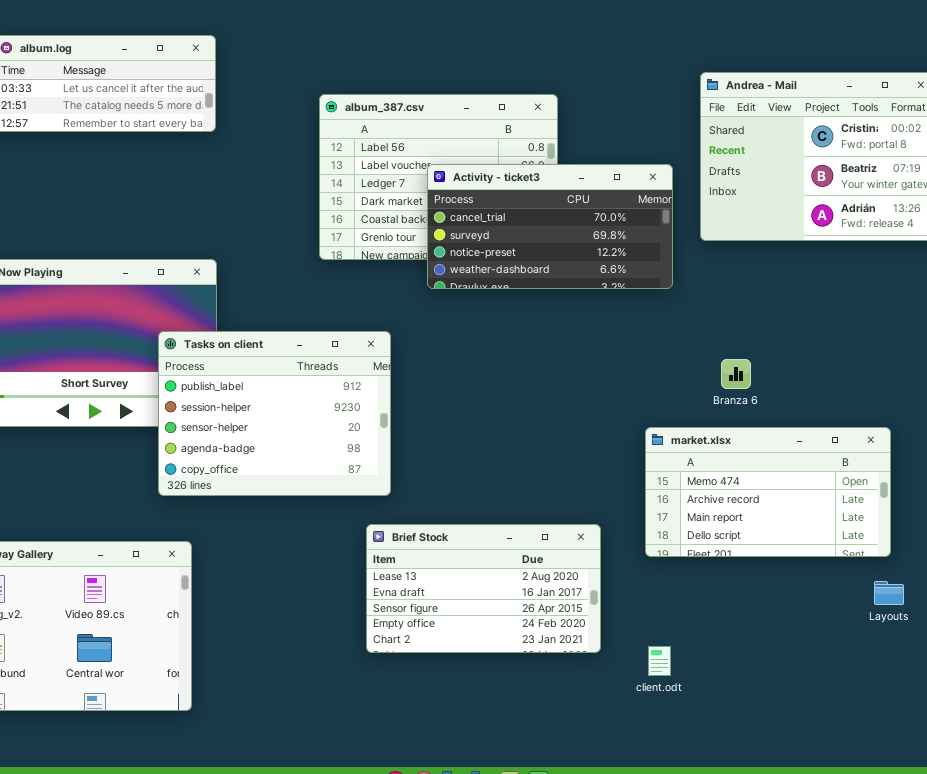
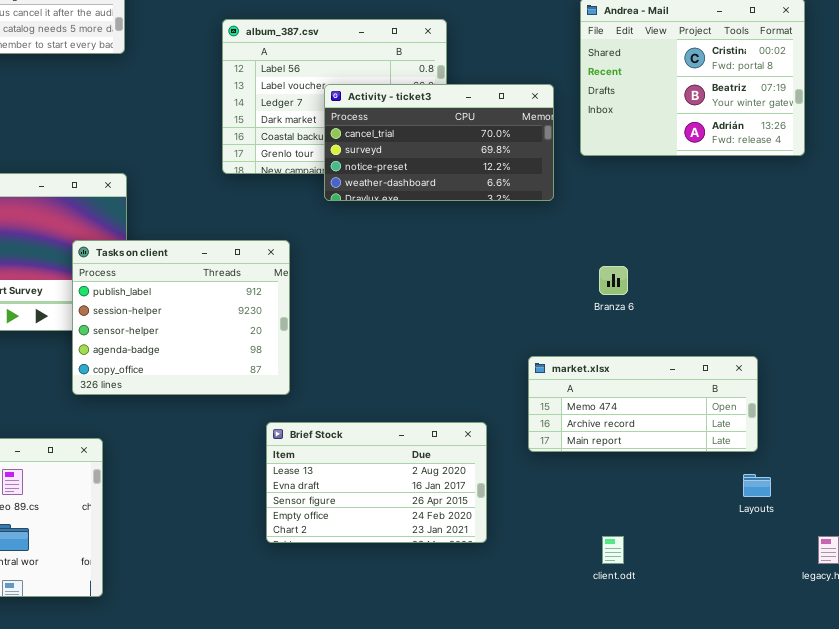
market.xlsx: [645,427,891,557] -> [528,356,758,452], resized
client.odt: [648,646,671,676] -> [602,536,624,564], moved

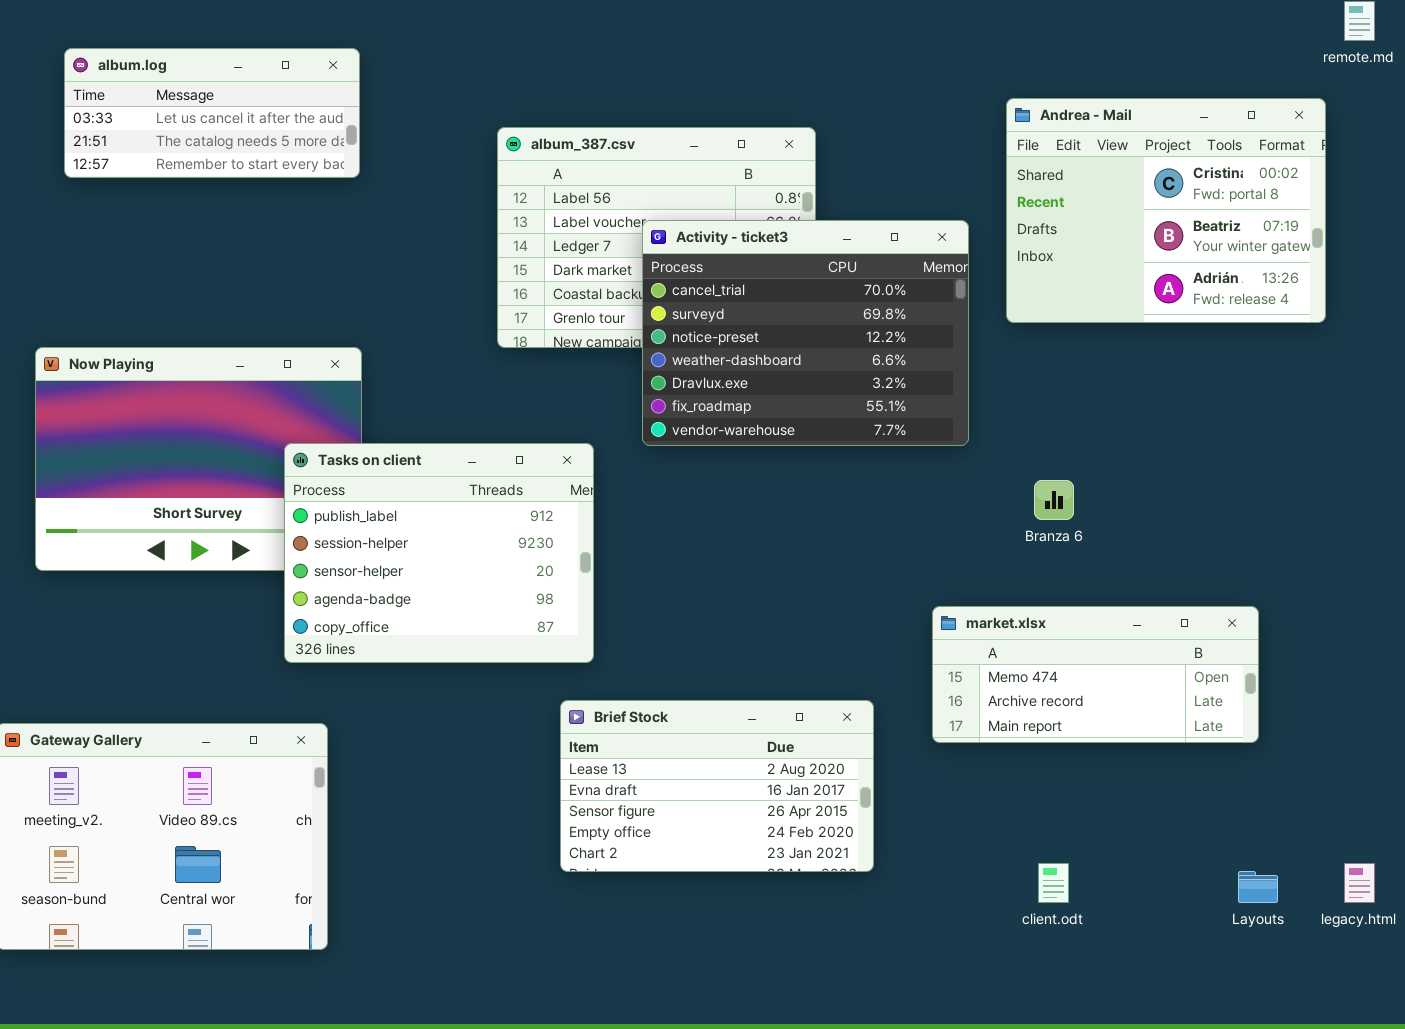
Activity - ticket3: [324,84,554,201] -> [642,220,969,446], resized
Layouts: [743,474,771,497] -> [1238,871,1278,903], moved

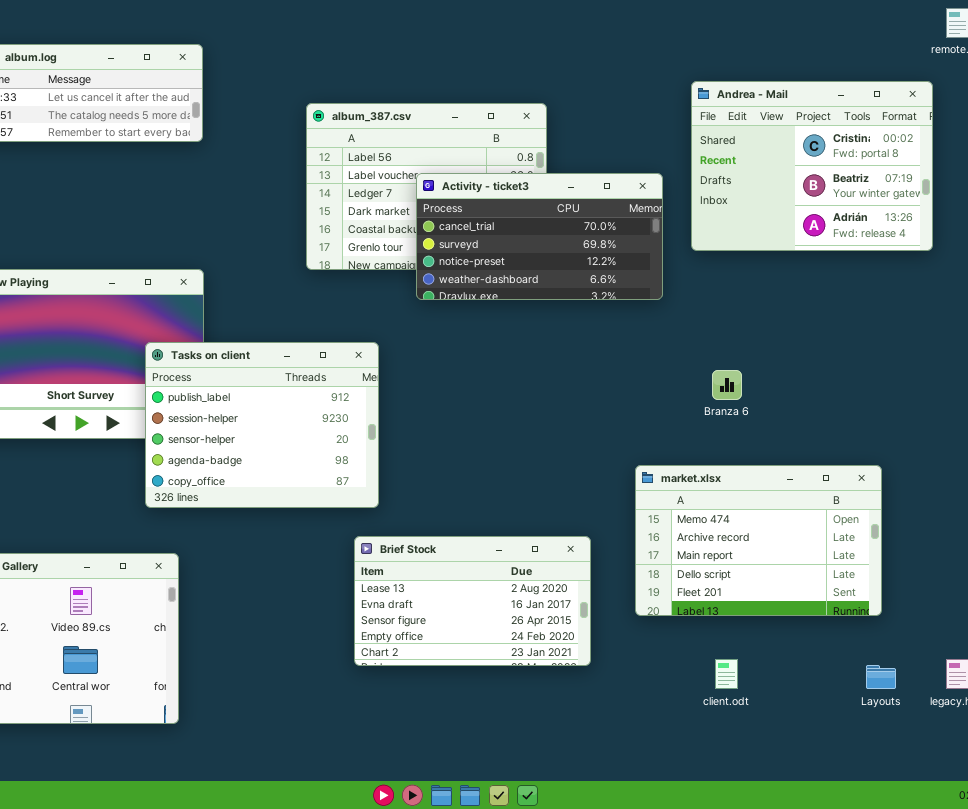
Activity - ticket3: [642,220,969,446] -> [416,173,663,300], resized
market.xlsx: [932,606,1259,743] -> [635,465,882,616], resized

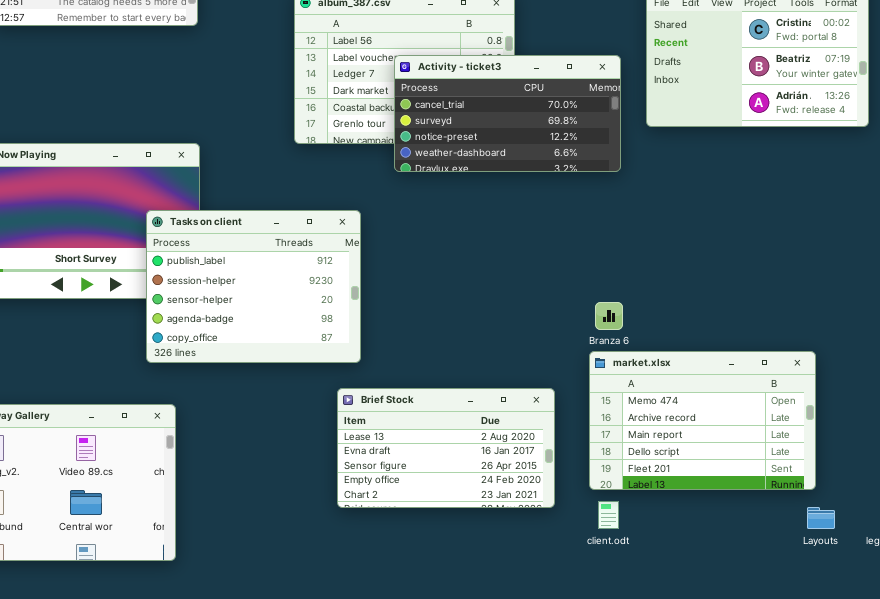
Branza 6: [712,370,742,400] -> [595,302,623,330], moved
market.xlsx: [635,465,882,616] -> [589,351,816,490], moved
client.odt: [715,659,738,689] -> [598,501,619,529], moved

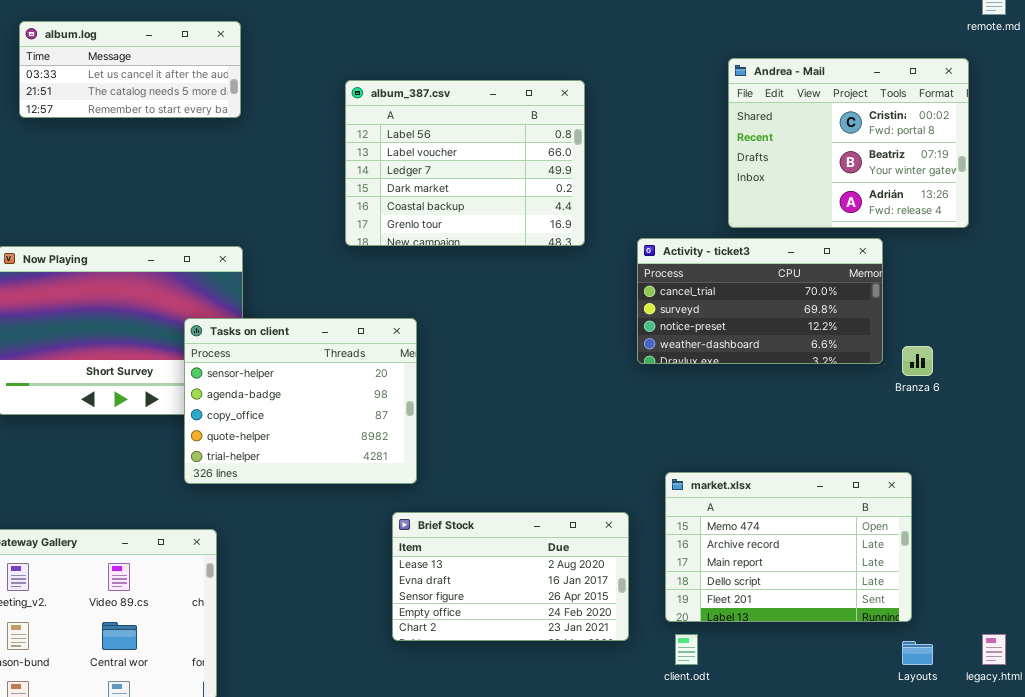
Activity - ticket3: [394,55,621,172] -> [637,238,883,364], moved
Tasks on client: [146,210,361,363] -> [184,318,417,484], scrolled down 2 rows
Branza 6: [595,302,623,330] -> [902,346,933,376], moved

